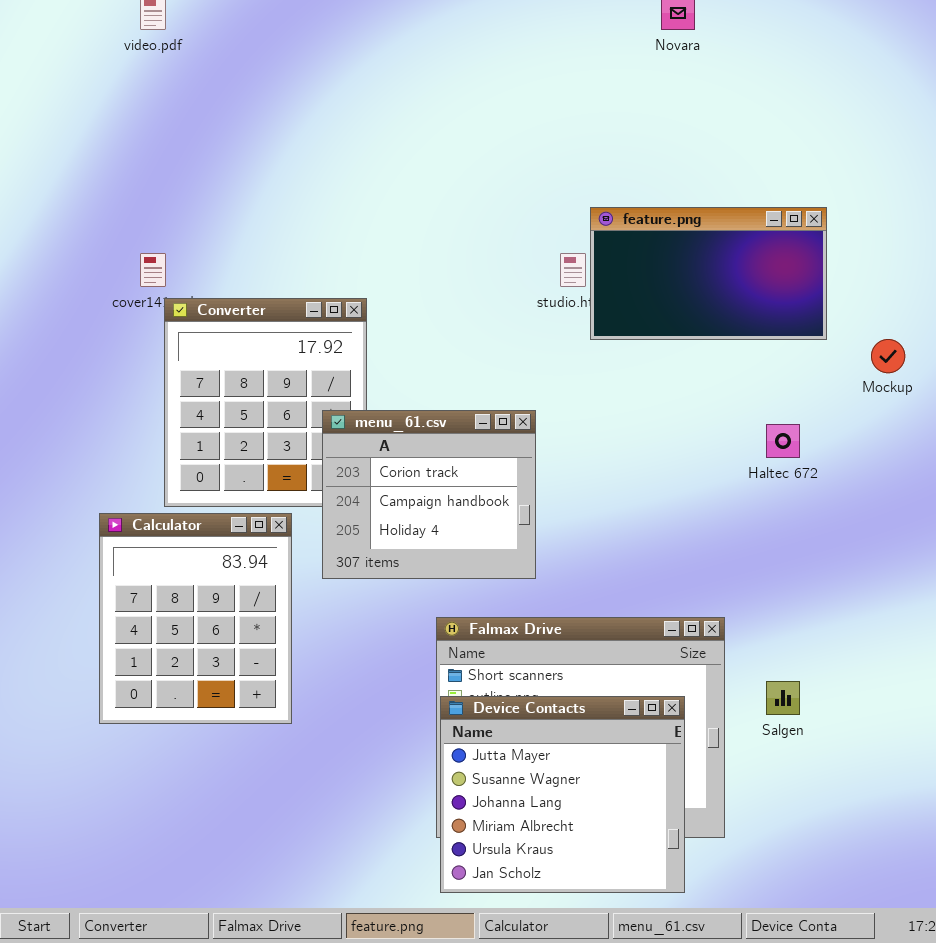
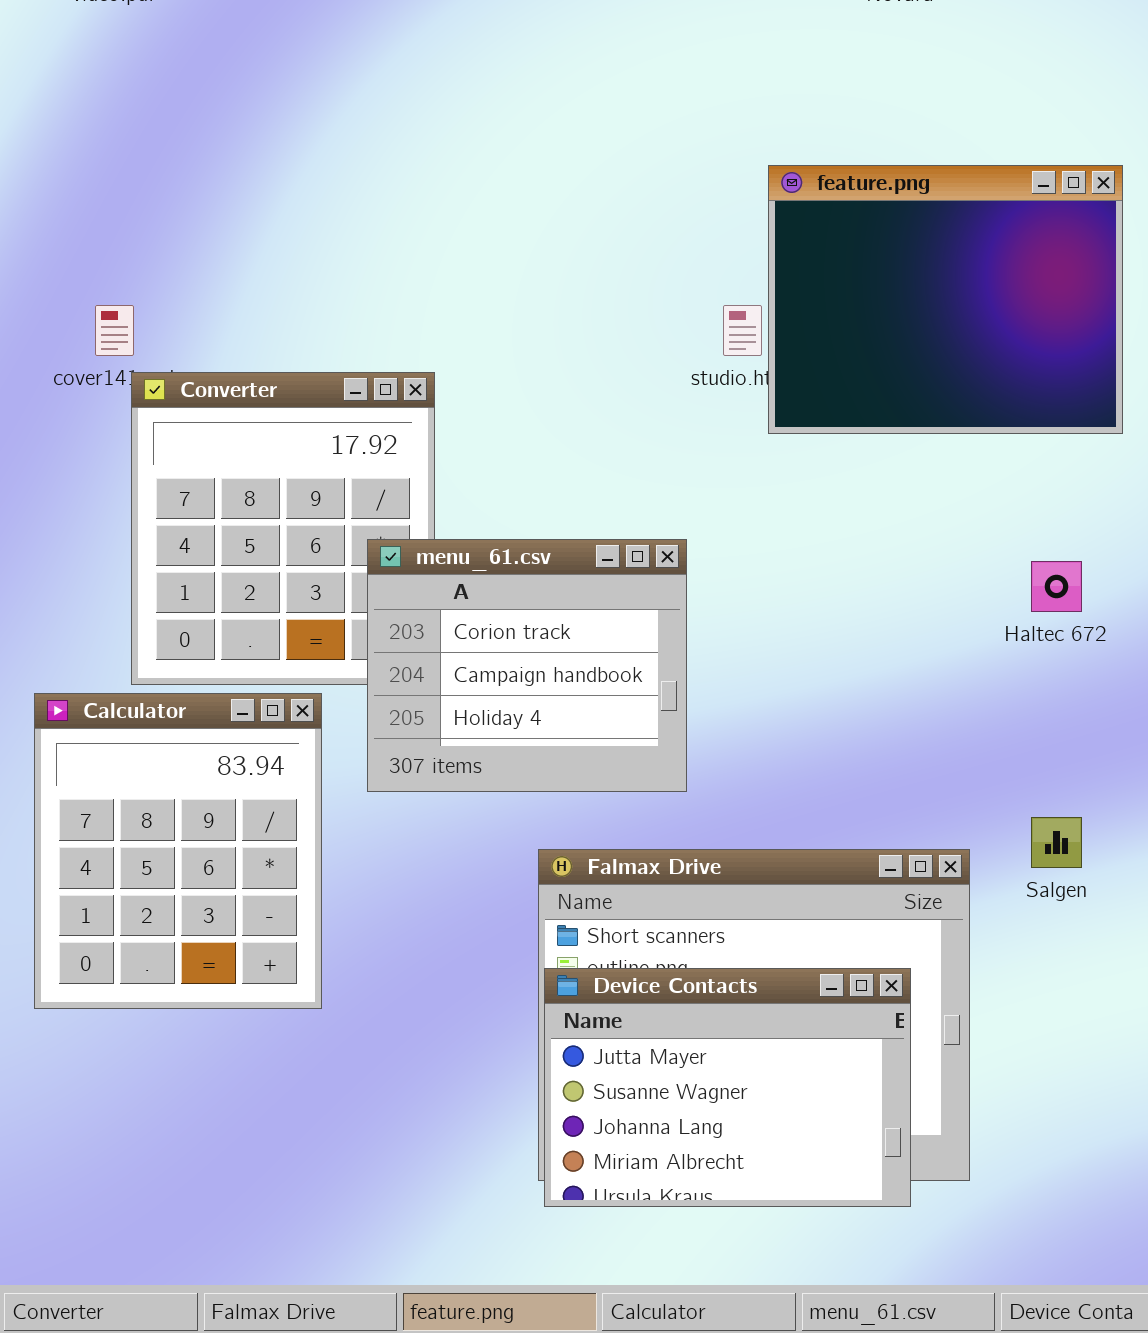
feature.png: [590,207,827,340] -> [768,165,1123,434], resized
Salgen: [766,681,800,715] -> [1031,817,1082,868], moved
Device Contacts: [440,696,685,893] -> [544,968,911,1207], resized

